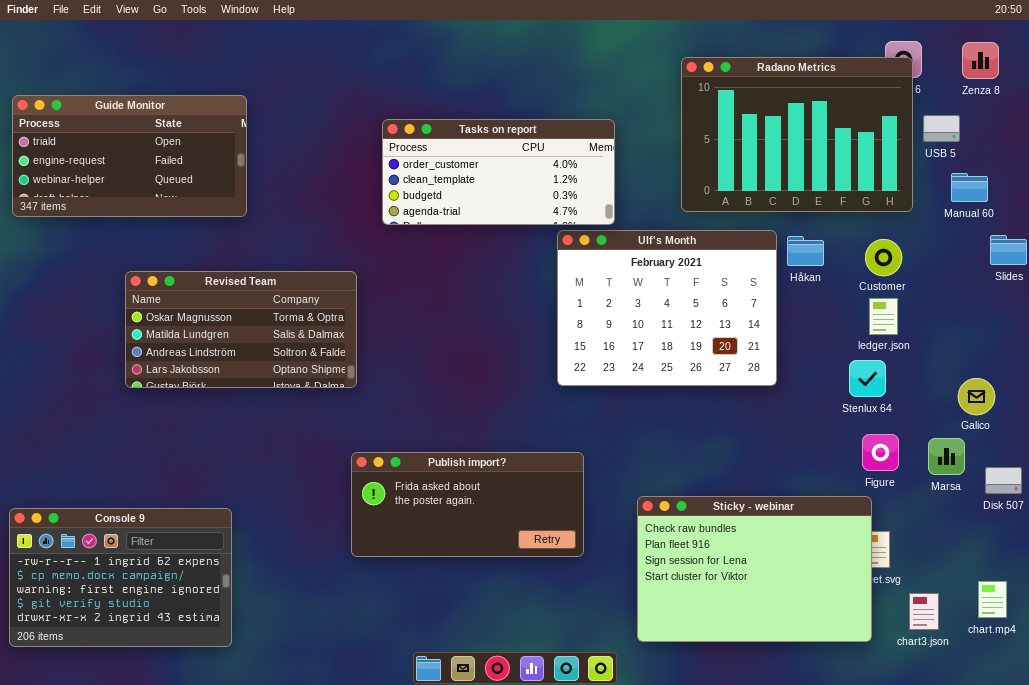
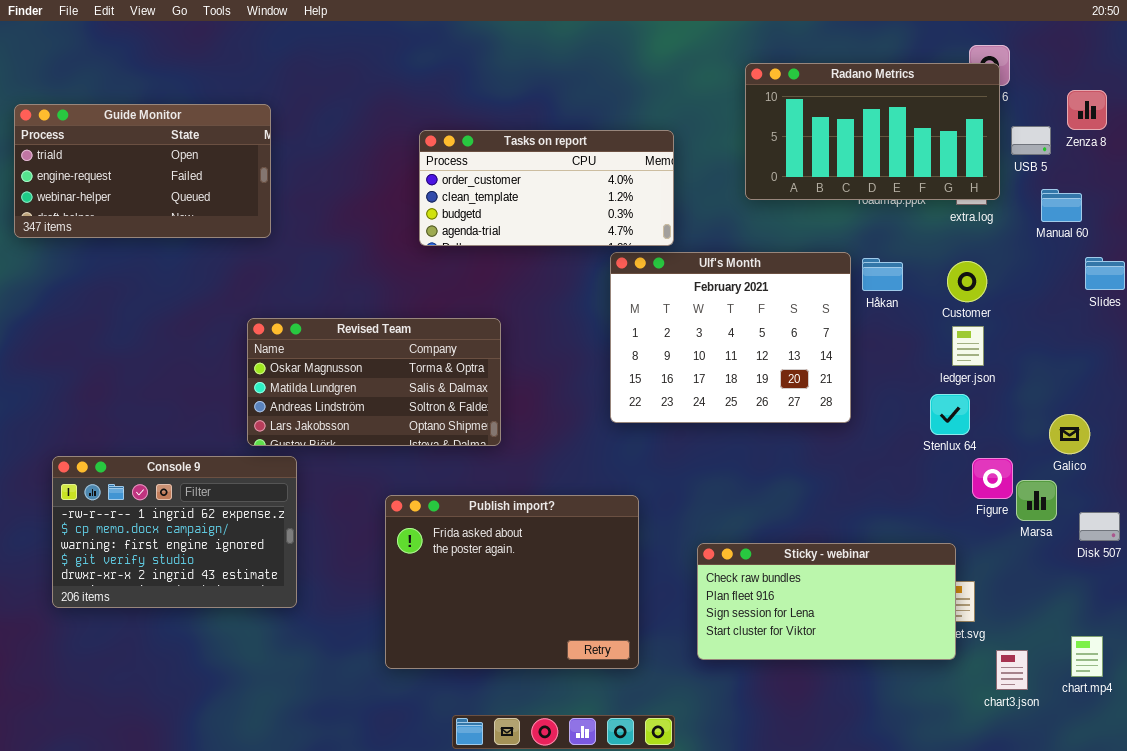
Zenza 8: [962,42,999,79] -> [1067,90,1107,130], moved
Radano Metrics: [681,57,913,212] -> [745,63,1000,200], resized
Revised Team: [125,271,357,388] -> [247,318,501,446], moved
Figure: [862,434,899,471] -> [972,458,1013,499], moved
Publish import?: [351,452,584,557] -> [385,495,639,669], resized
Sticky - webinar: [637,496,872,642] -> [697,543,956,660], resized
Console 9: [9,508,232,647] -> [52,456,297,608], moved

